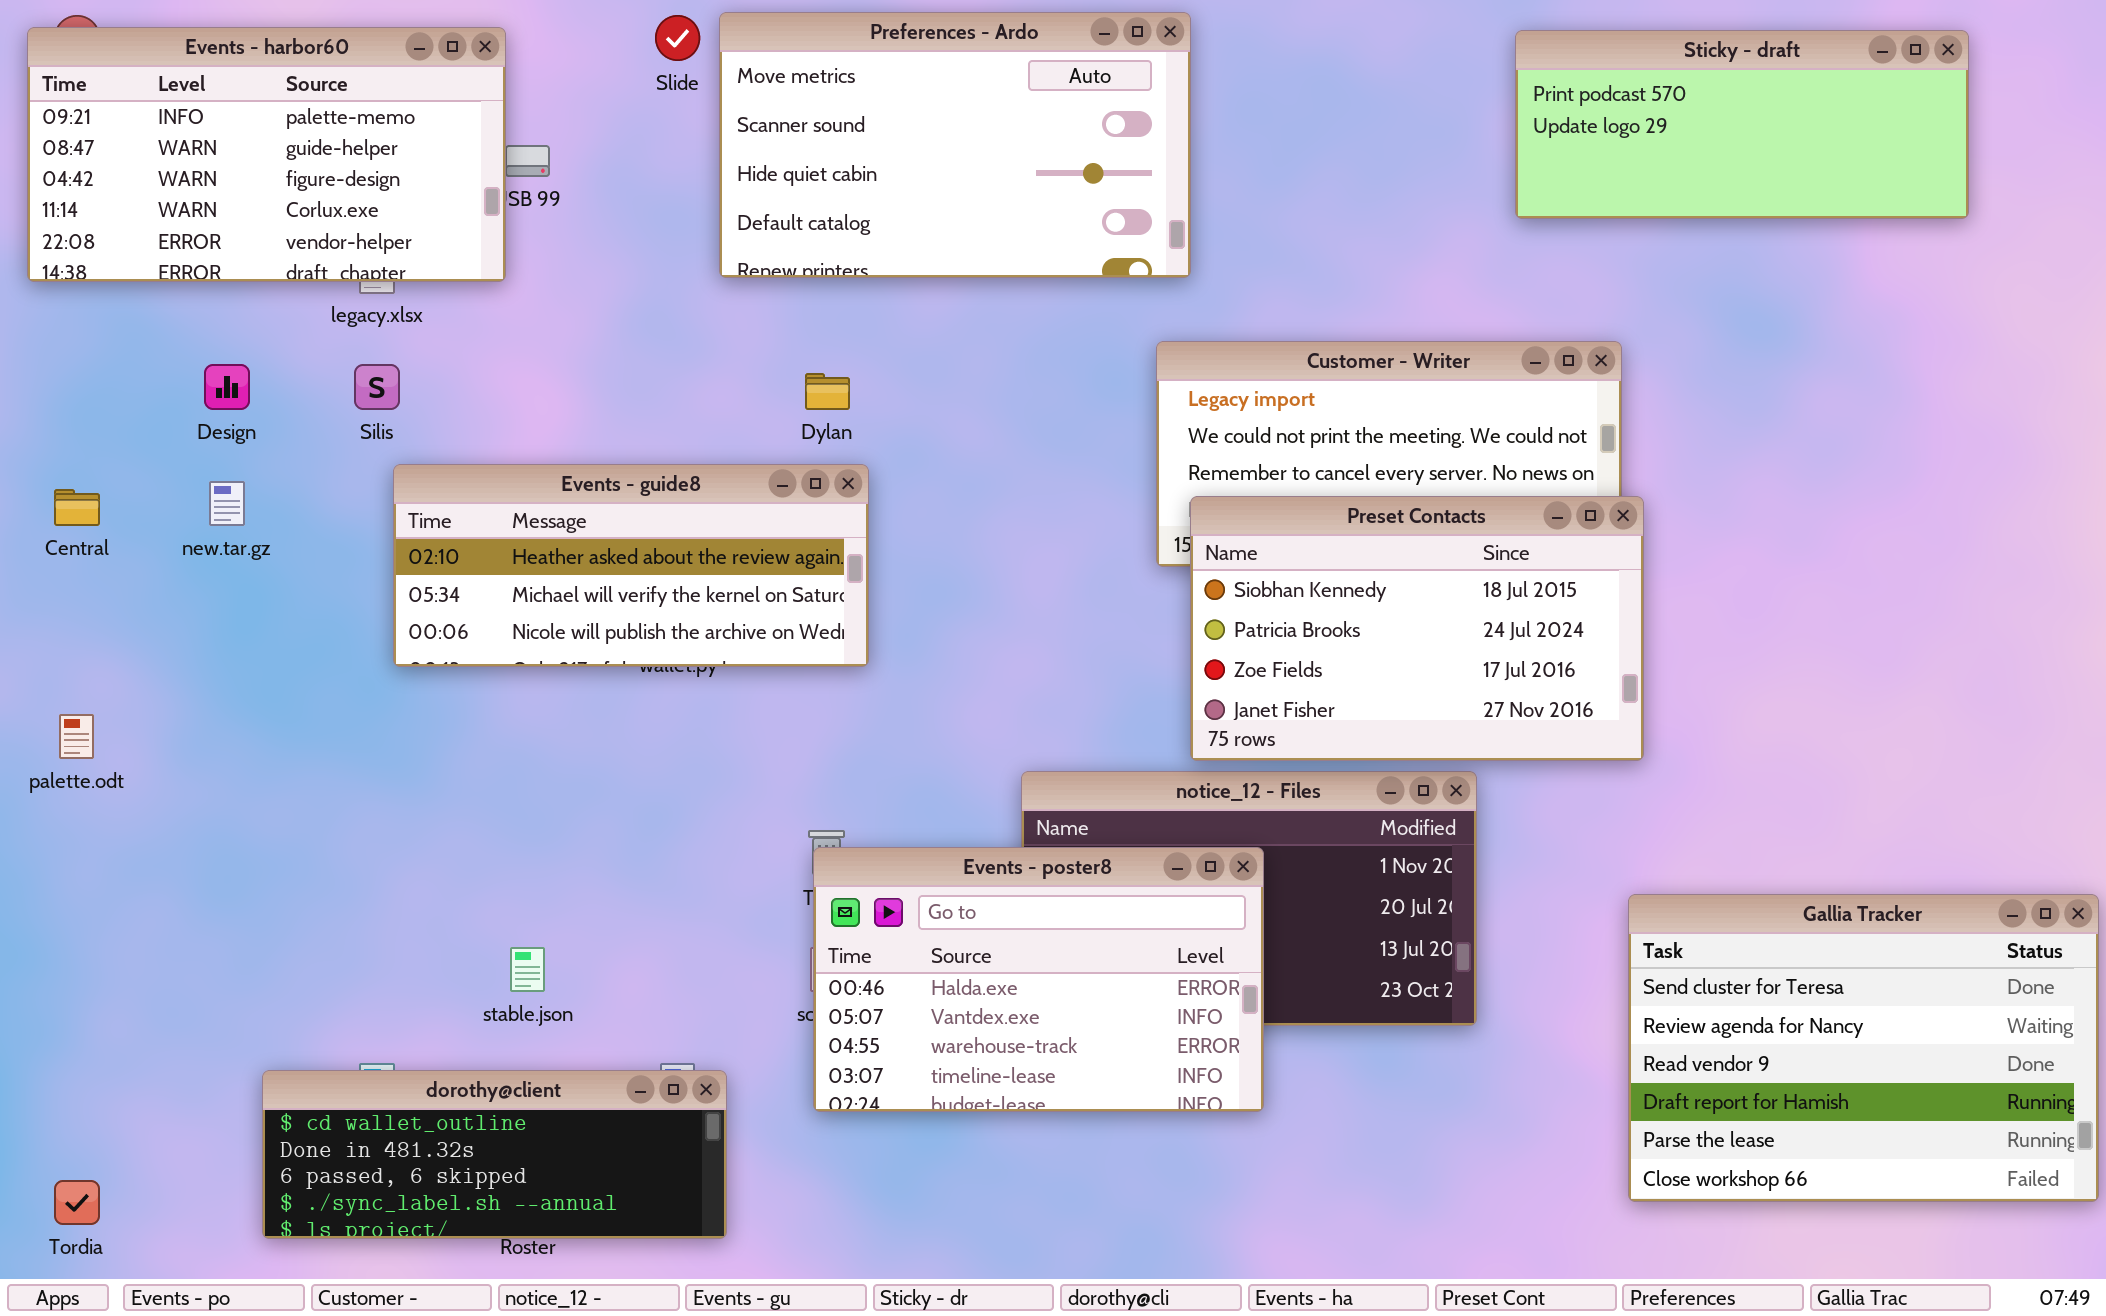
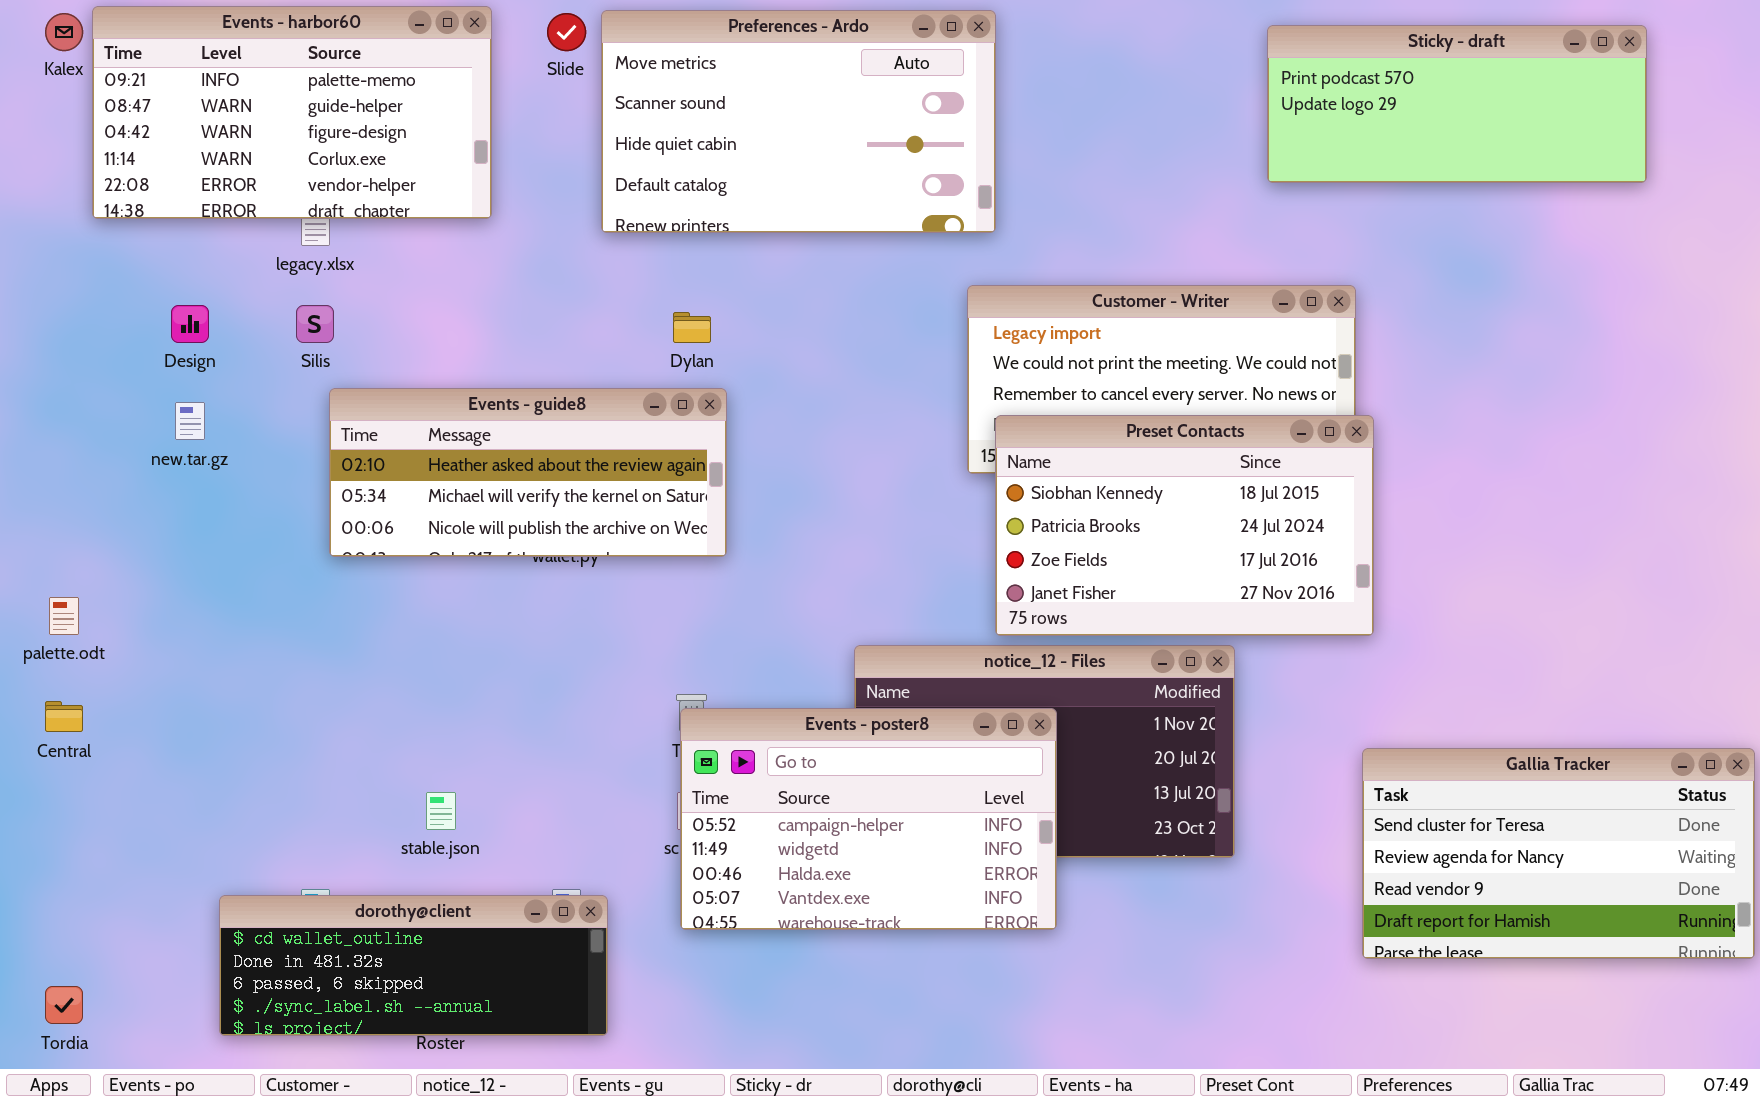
Events - harbor60: [27,27,506,282] -> [92,6,492,219], moved
Central: [54,489,100,526] -> [45,701,83,732], moved
Events - poster8: [813,847,1264,1112] -> [680,708,1057,930], scrolled up 2 rows
Gallia Tracker: [1628,894,2099,1202] -> [1362,748,1755,959], resized

